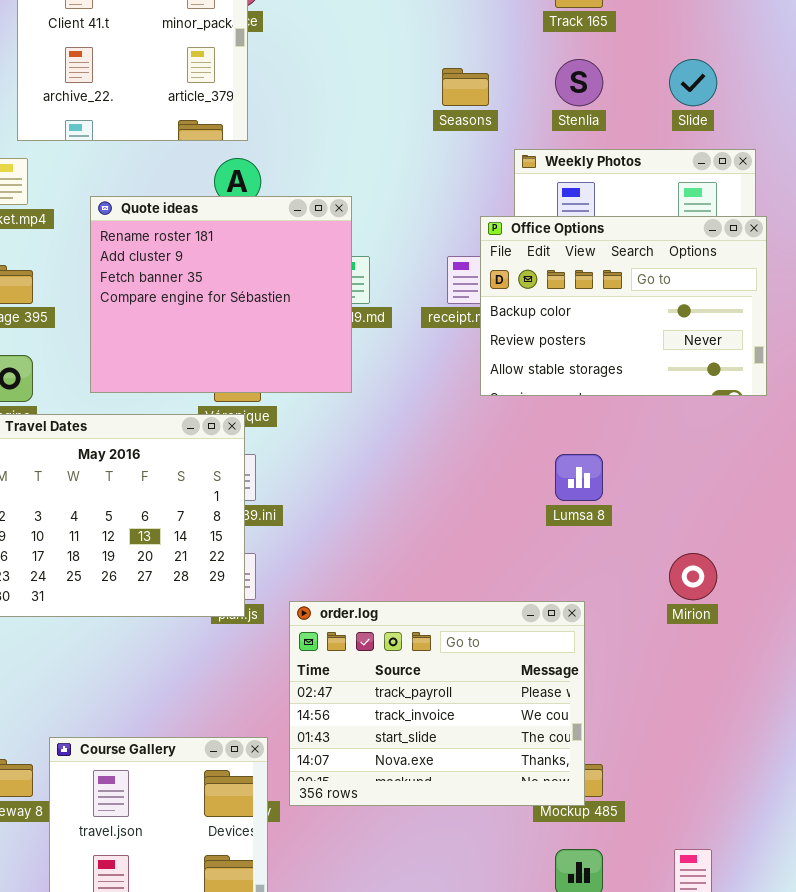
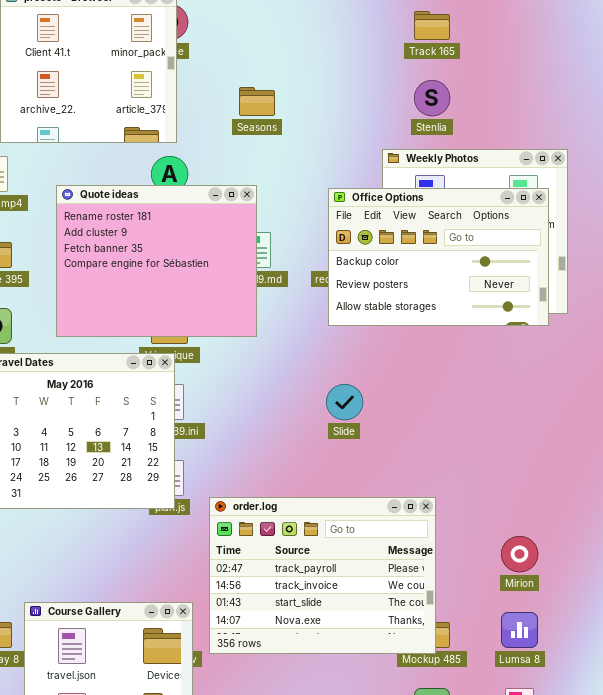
Slide: [669,59,717,106] -> [326,384,363,420], moved
Seasons: [442,68,489,106] -> [239,87,275,116], moved
Office Options: [480,216,767,396] -> [328,188,549,326], moved
Lumsa 8: [555,454,603,501] -> [501,612,538,648], moved
Mirion: [669,553,717,600] -> [501,536,538,572], moved

